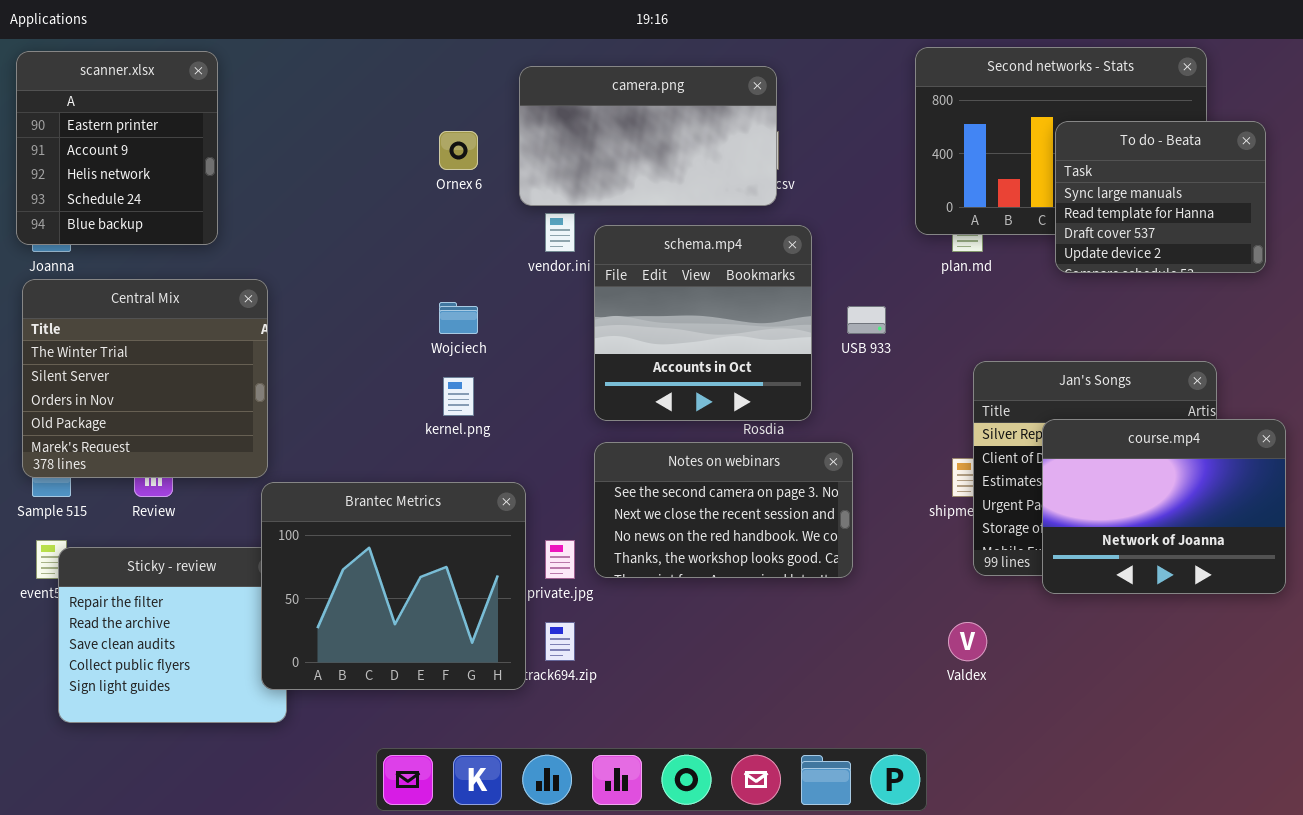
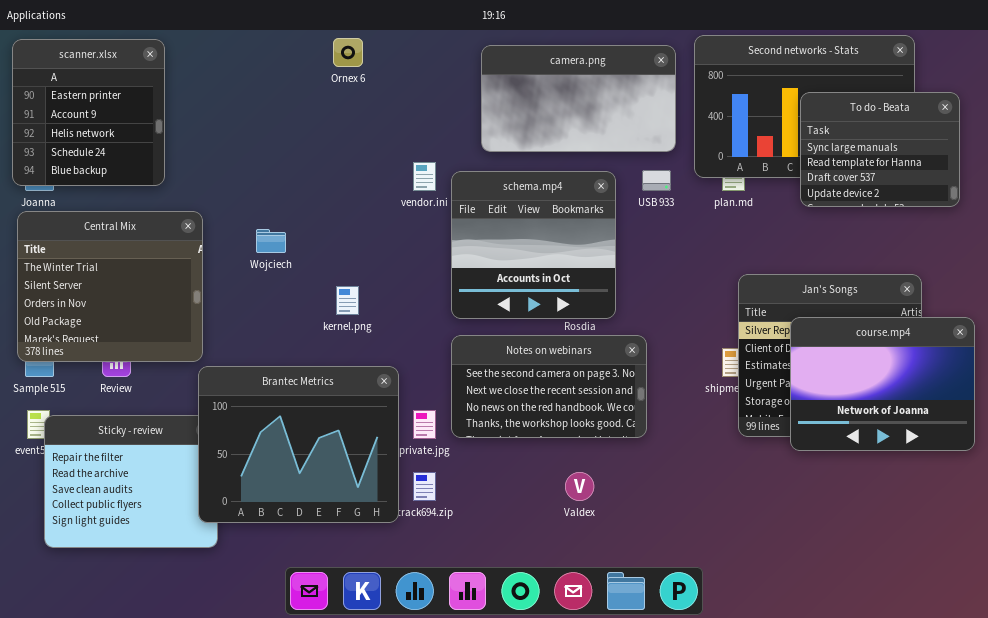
camera.png: [519,66,777,206] -> [481,45,676,152], moved
Ornex 6: [439,131,478,170] -> [333,38,363,67], moved
Wojciech: [439,302,478,334] -> [256,229,286,253], moved
USB 933: [847,306,886,334] -> [642,170,671,191], moved
Valdex: [948,622,987,661] -> [565,472,594,501], moved

